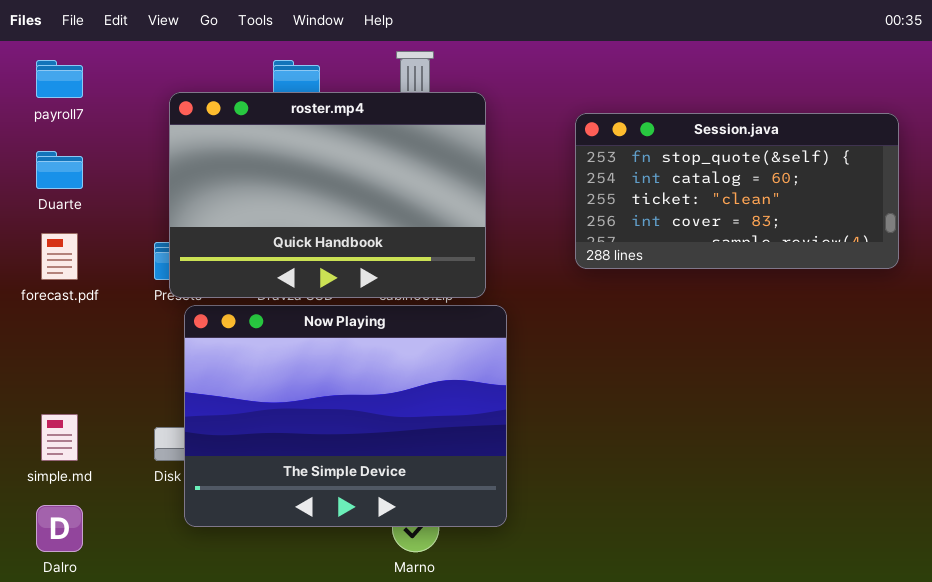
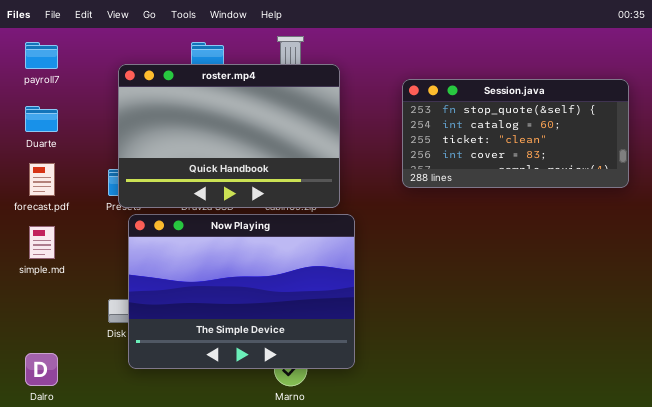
simple.md: [41,414,78,461] -> [29,226,55,259], moved

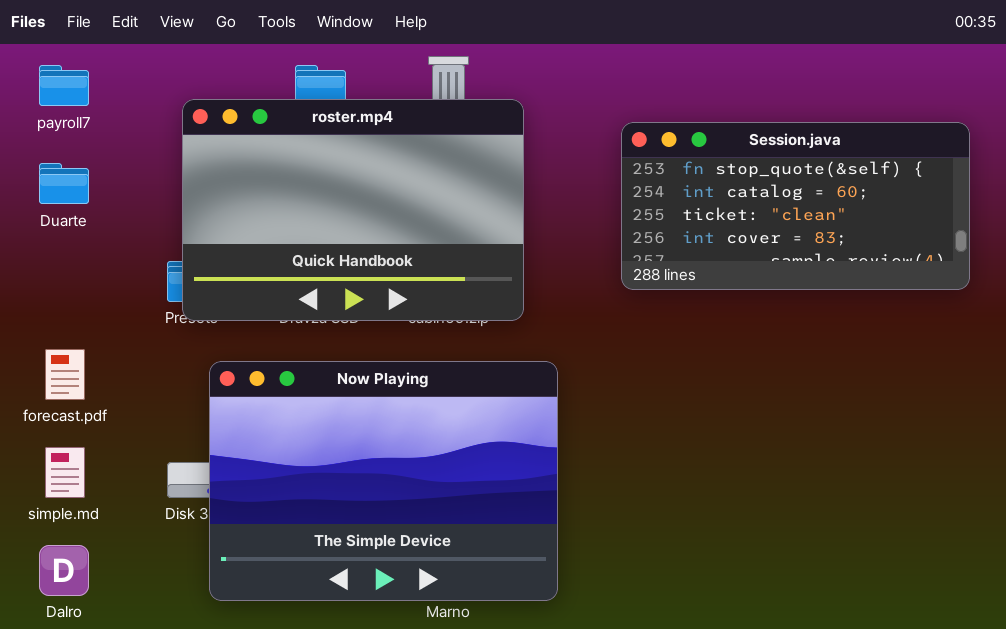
forecast.pdf: [29,163,55,196] -> [45,349,85,400], moved
Now Playing: [128,214,355,369] -> [209,361,558,601], moved
simple.md: [29,226,55,259] -> [45,447,85,498], moved

